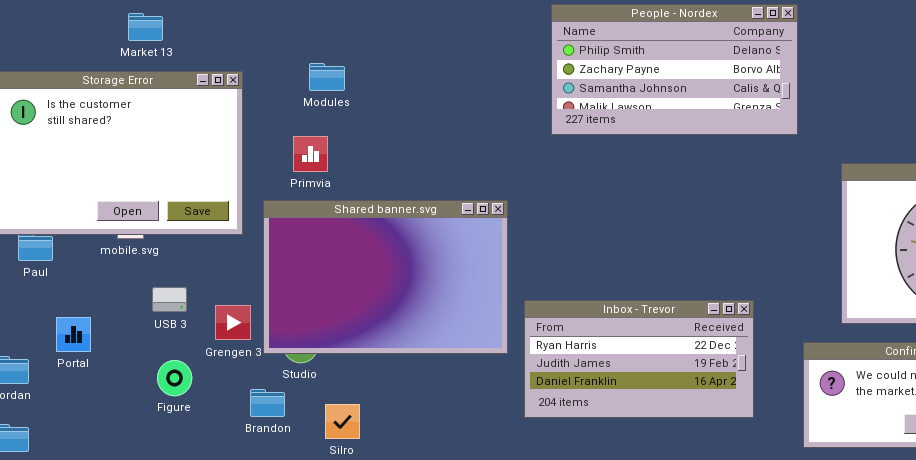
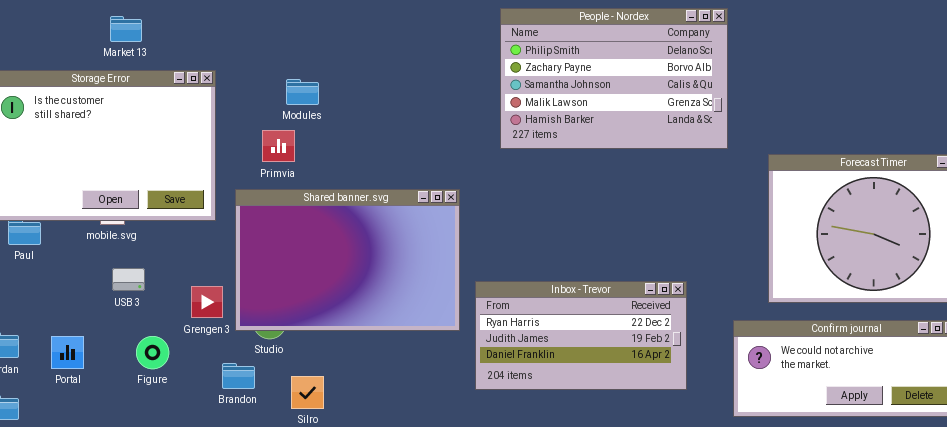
People - Nordex: [551,4,798,135] -> [500,8,728,149], resized
Modules: [309,63,345,91] -> [286,79,319,105], moved
USB 3: [152,287,187,312] -> [112,268,145,291], moved
Portal: [56,317,91,352] -> [51,336,84,369], moved

